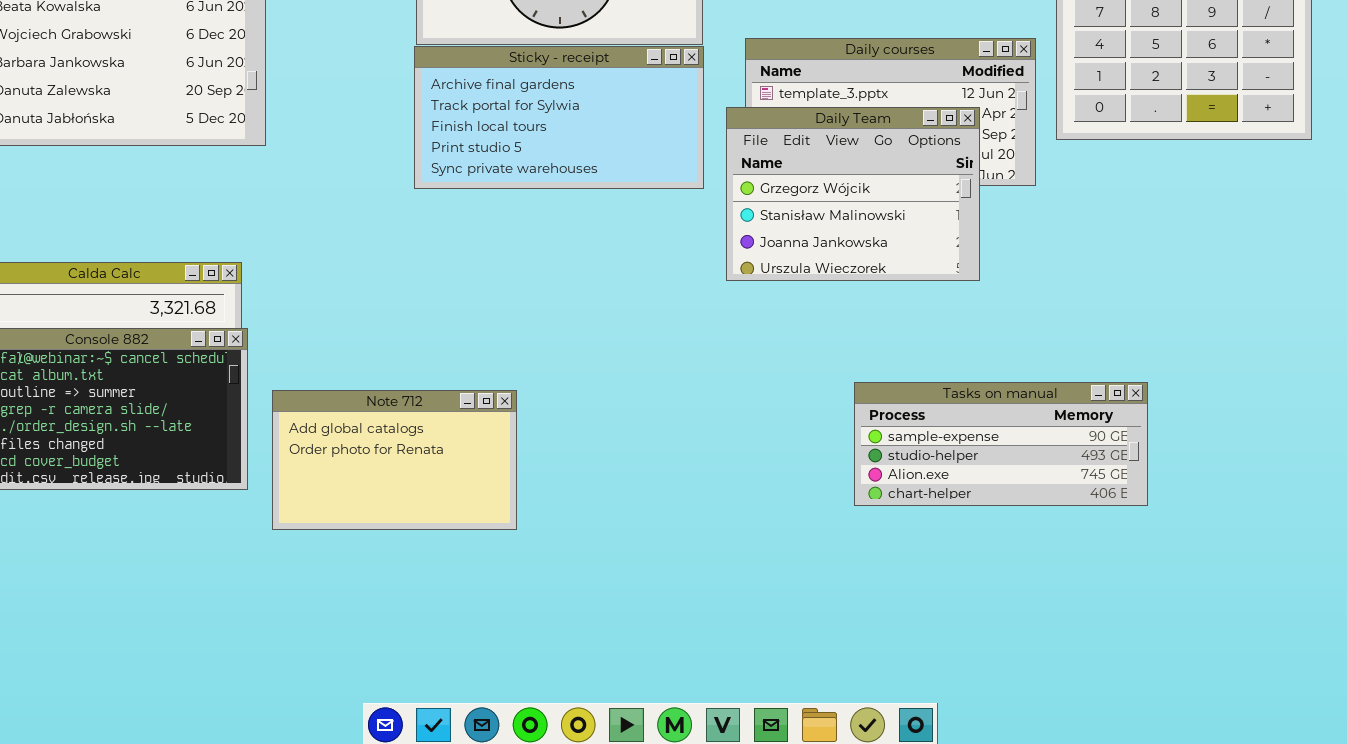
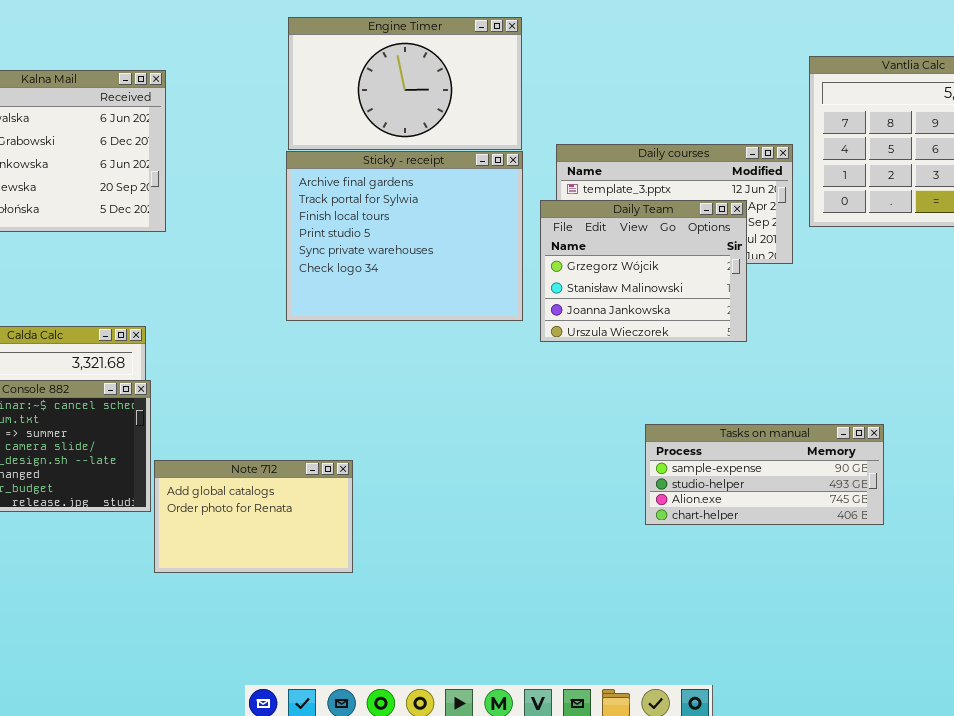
Sticky - receipt: [414,46,704,189] -> [286,151,523,321], resized
Note 712: [272,390,517,530] -> [154,460,353,573], moved

